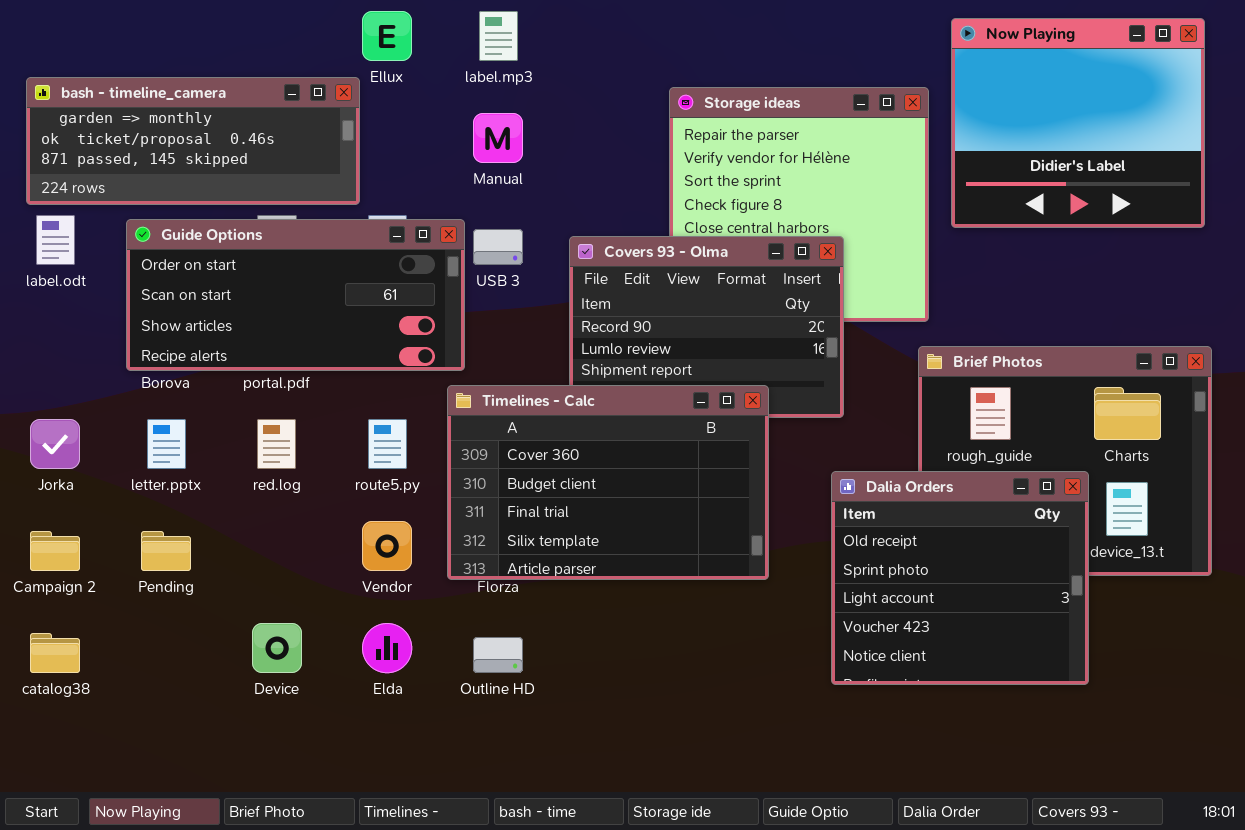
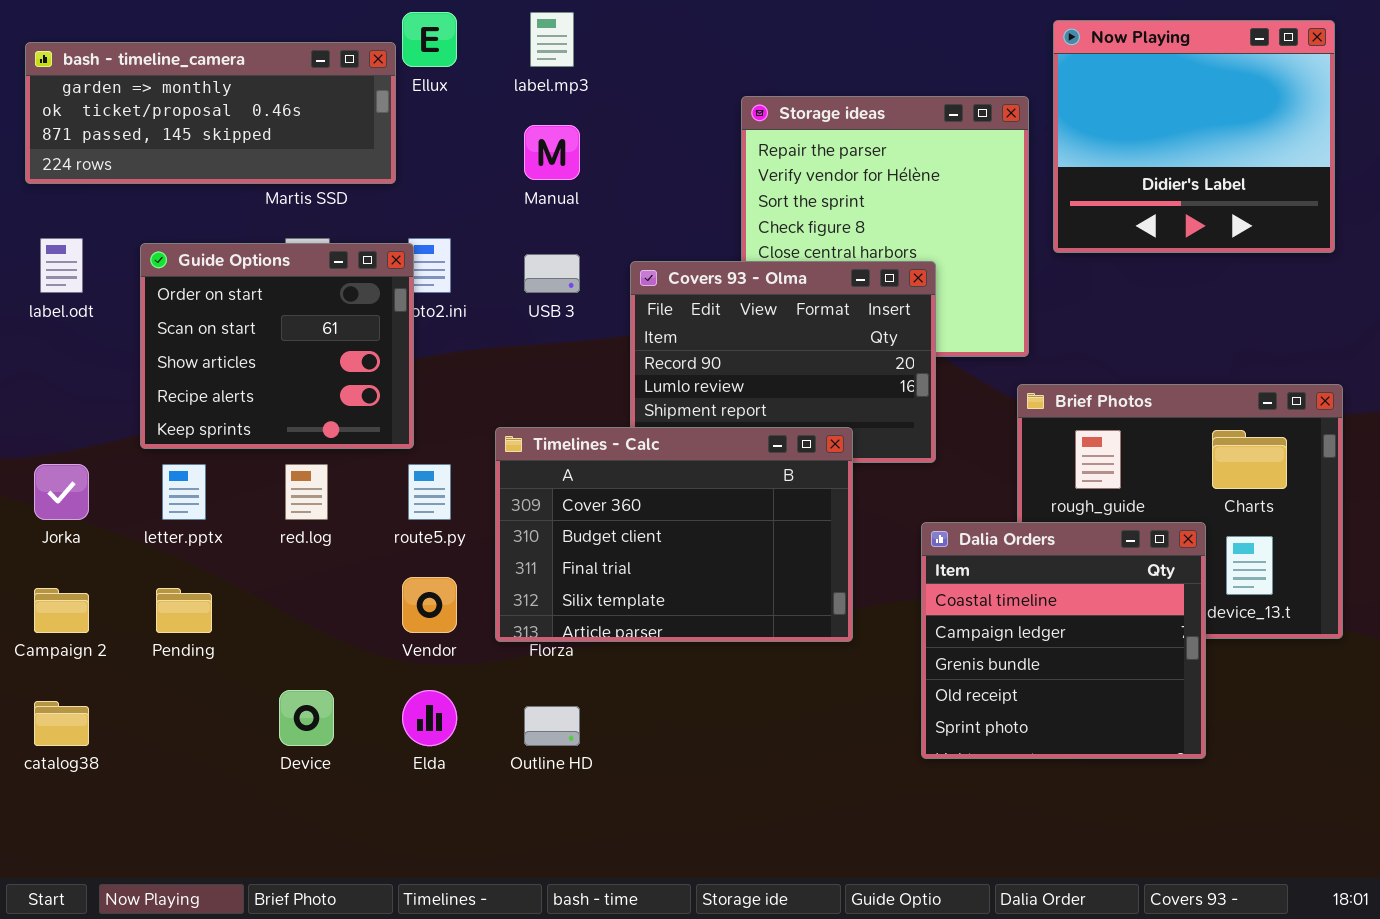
bash - timeline_camera: [26,77,360,205] -> [25,42,396,184], moved
Guide Options: [126,219,465,371] -> [140,243,414,449], resized
Dalia Orders: [831,471,1089,685] -> [921,522,1206,759], scrolled up 3 rows

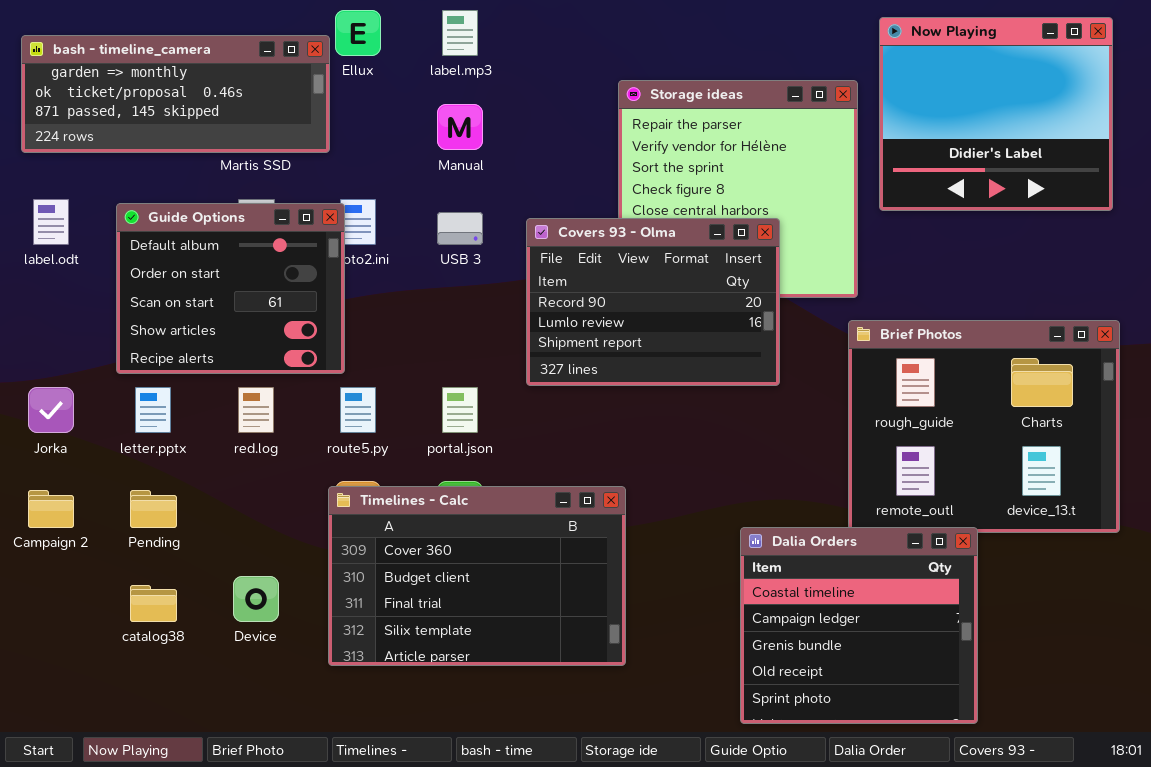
Guide Options: [140,243,414,449] -> [116,203,345,374], scrolled up 1 row
Timelines - Calc: [495,427,853,642] -> [328,486,626,666], moved
Dalia Orders: [921,522,1206,759] -> [740,527,978,724], moved
catalog38: [34,701,89,746] -> [130,585,177,622], moved

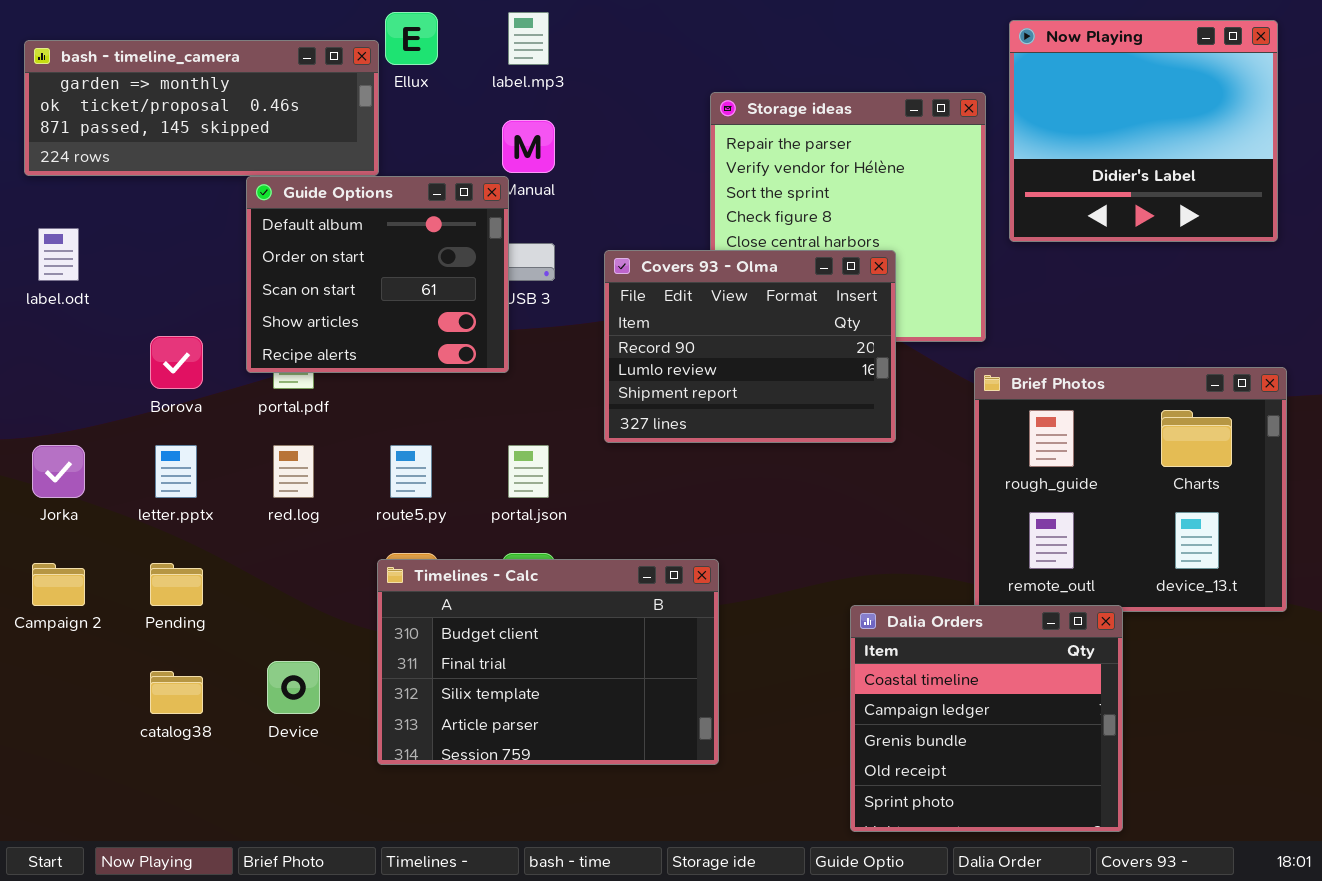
Guide Options: [116,203,345,374] -> [246,176,509,373], moved
Timelines - Calc: [328,486,626,666] -> [377,559,719,765], scrolled down 1 row

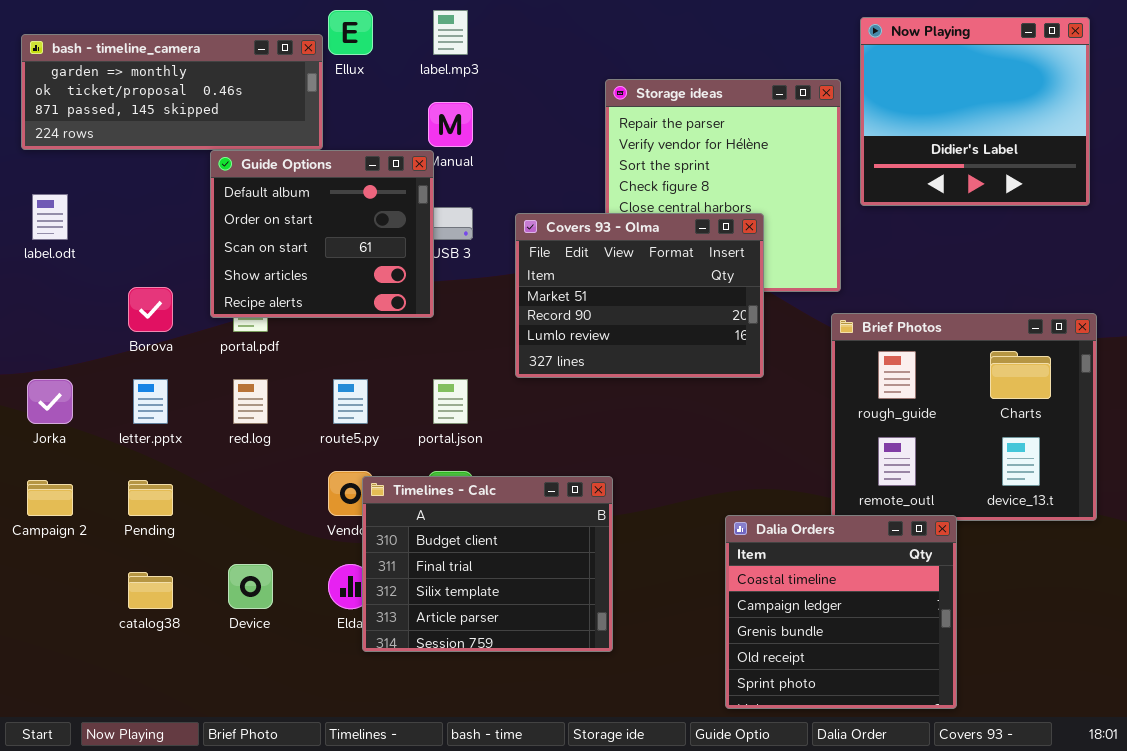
Covers 93 - Olma: [604,250,896,443] -> [515,213,764,378], scrolled up 1 row
Timelines - Calc: [377,559,719,765] -> [362,476,613,652], resized

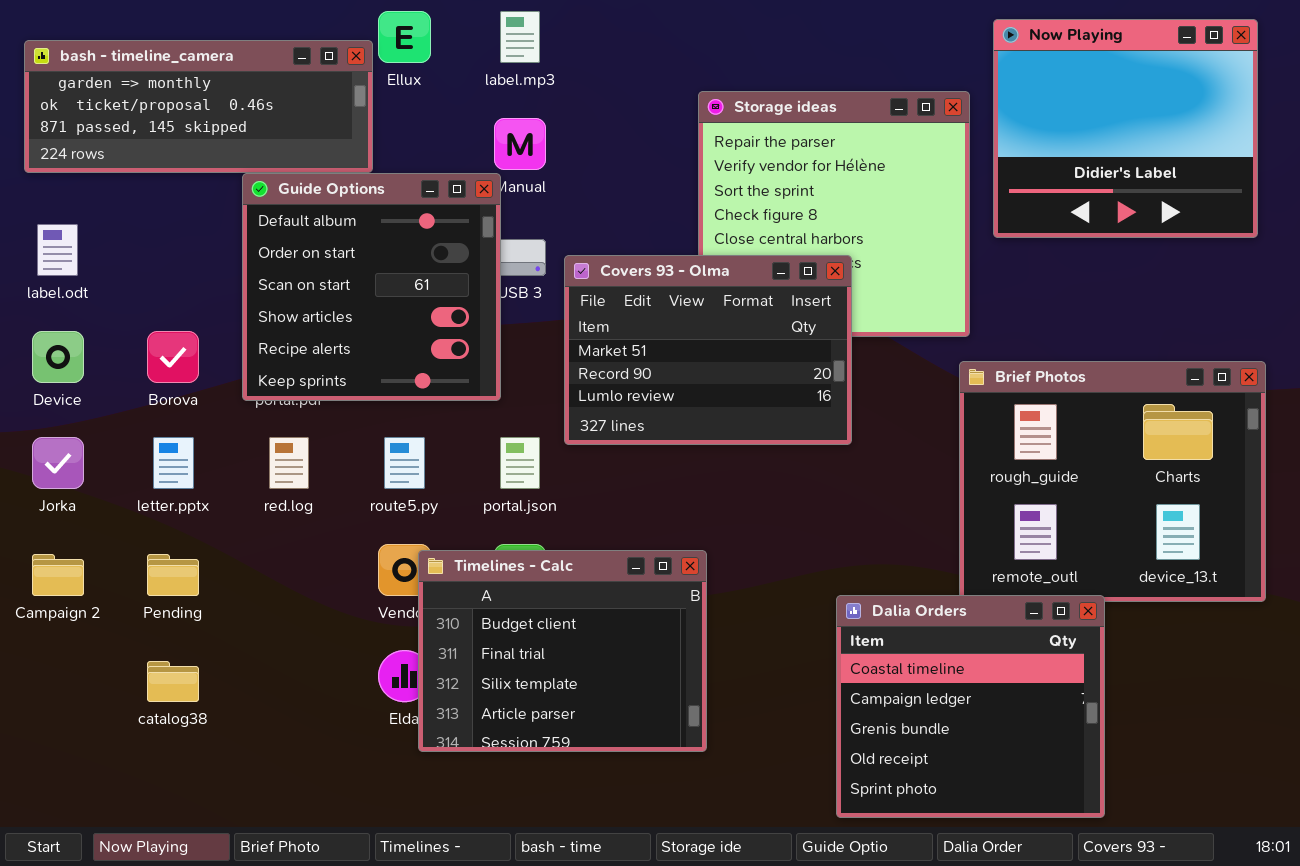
Guide Options: [210,150,434,318] -> [242,173,501,401], resized
Covers 93 - Olma: [515,213,764,378] -> [564,255,852,445], moved
Device: [228,564,273,609] -> [32,331,84,383], moved

